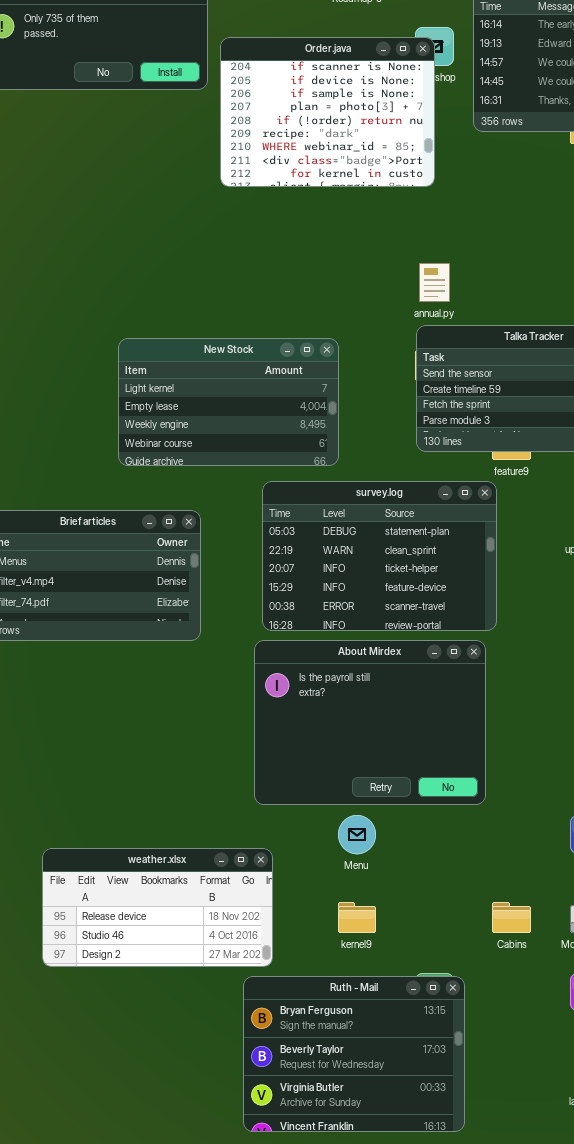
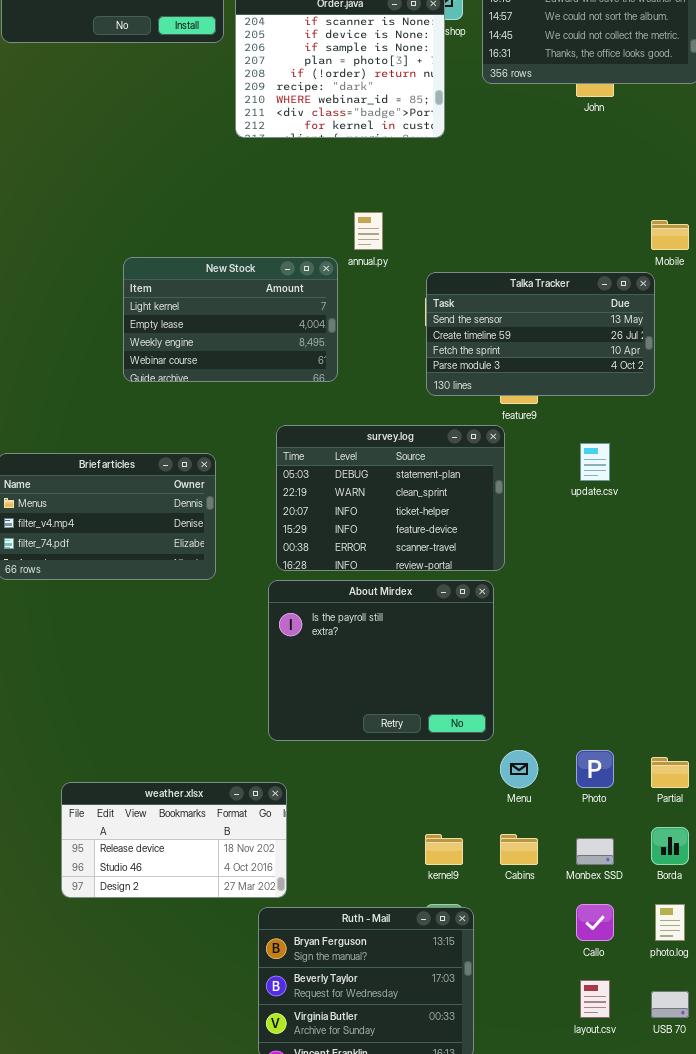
annual.py: [419,263,450,302] -> [354,212,383,250], moved
New Stock: [118,338,339,466] -> [123,257,338,382], moved
Menu: [338,815,376,854] -> [500,750,538,788], moved
kernel9: [338,902,376,933] -> [425,834,463,865], moved

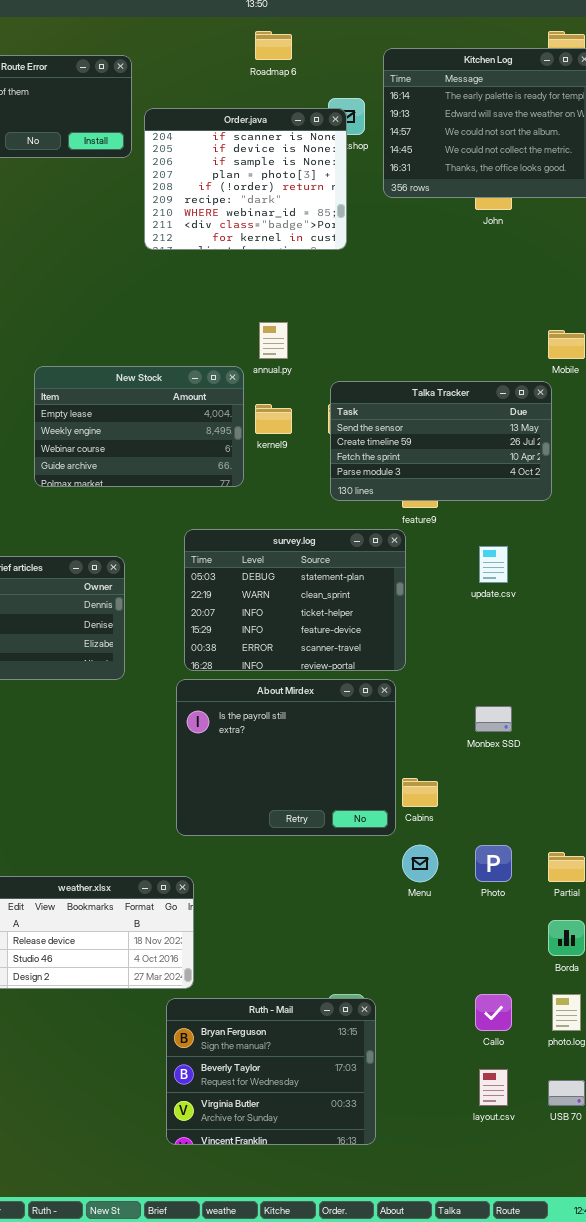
New Stock: [123,257,338,382] -> [34,366,244,487], scrolled down 1 row
kernel9: [425,834,463,865] -> [255,404,292,434], moved
Cabins: [500,834,538,865] -> [402,778,438,807], moved
Monbex SSD: [576,838,614,865] -> [475,706,512,732], moved

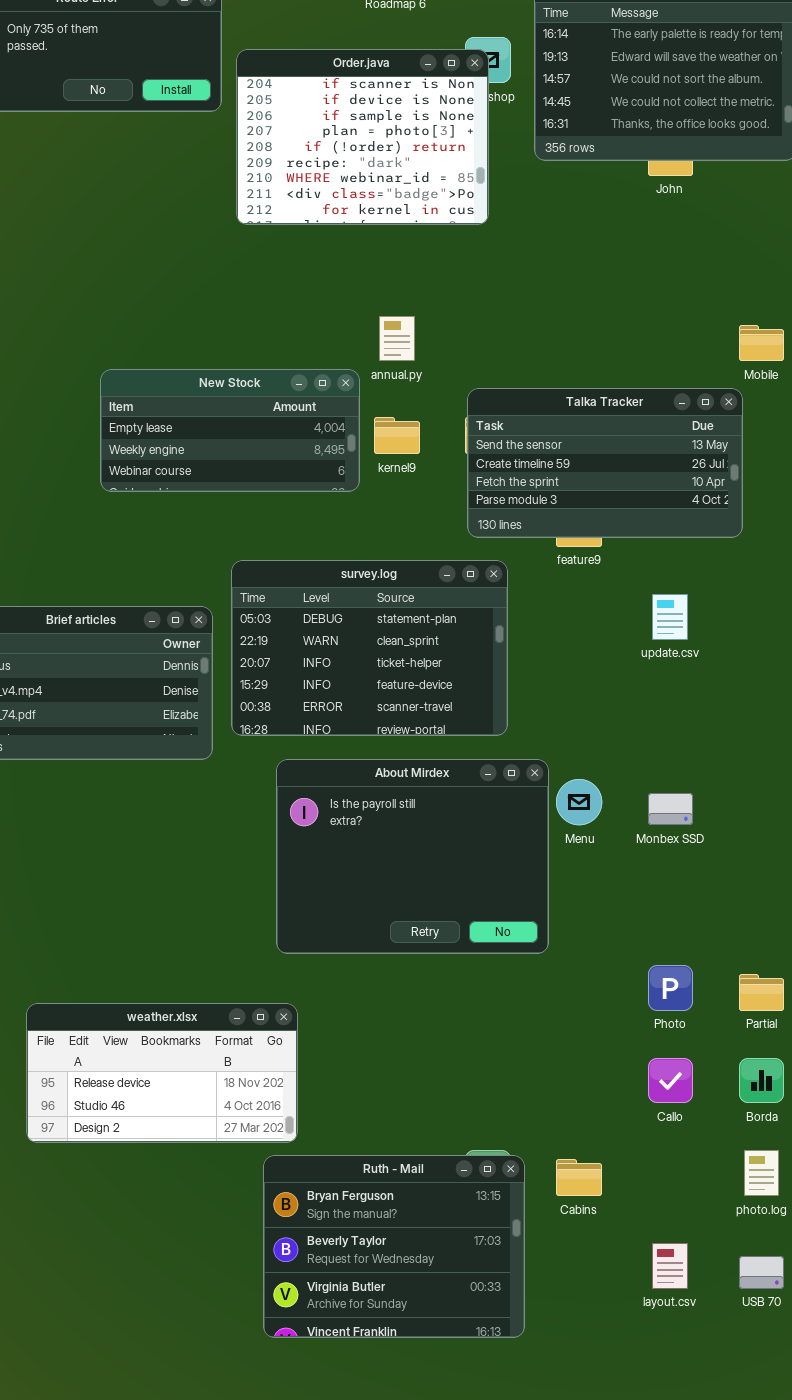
New Stock: [34,366,244,487] -> [100,369,360,492], resized
survey.log: [184,529,406,671] -> [231,560,508,736], moved
Cabins: [402,778,438,807] -> [556,1159,602,1196], moved
Menu: [402,845,438,882] -> [556,779,602,825], moved
Callo: [475,994,512,1031] -> [648,1058,693,1103], moved

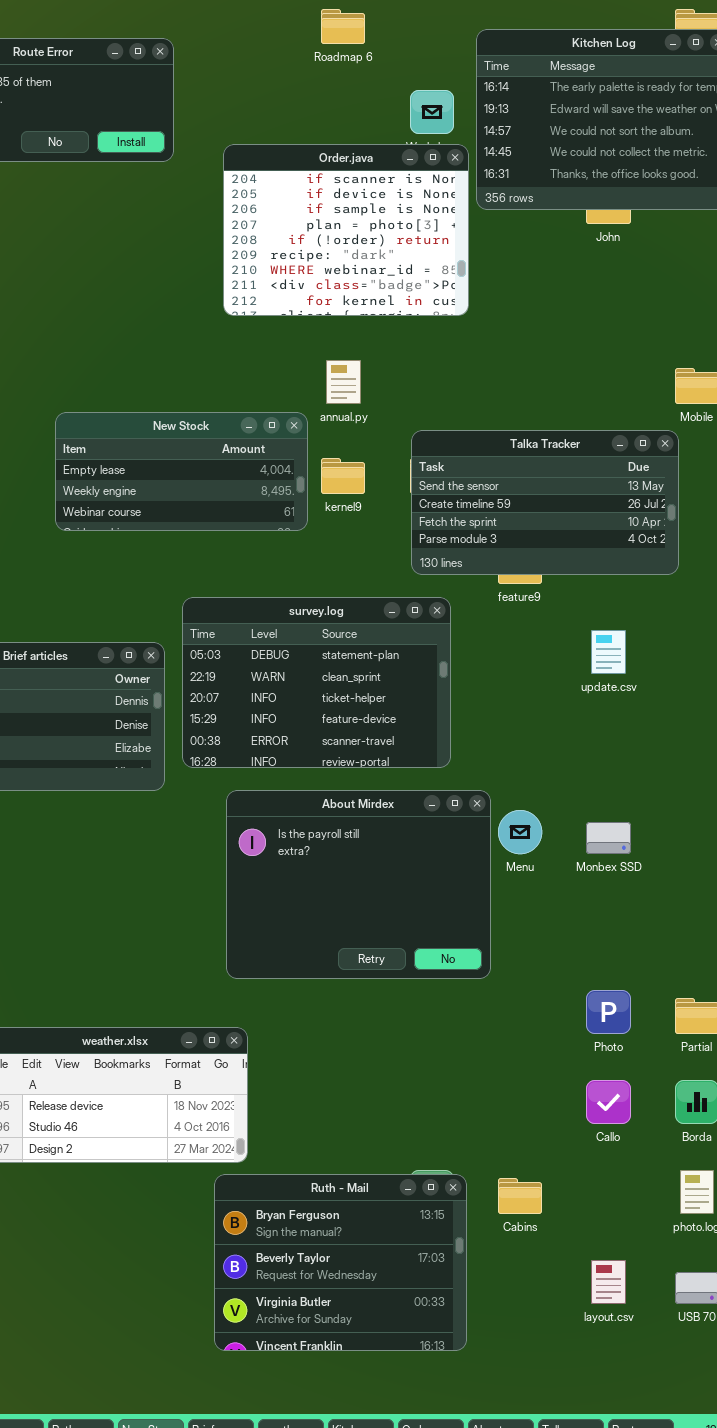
Order.java: [236,49,489,225] -> [223,144,469,316], moved

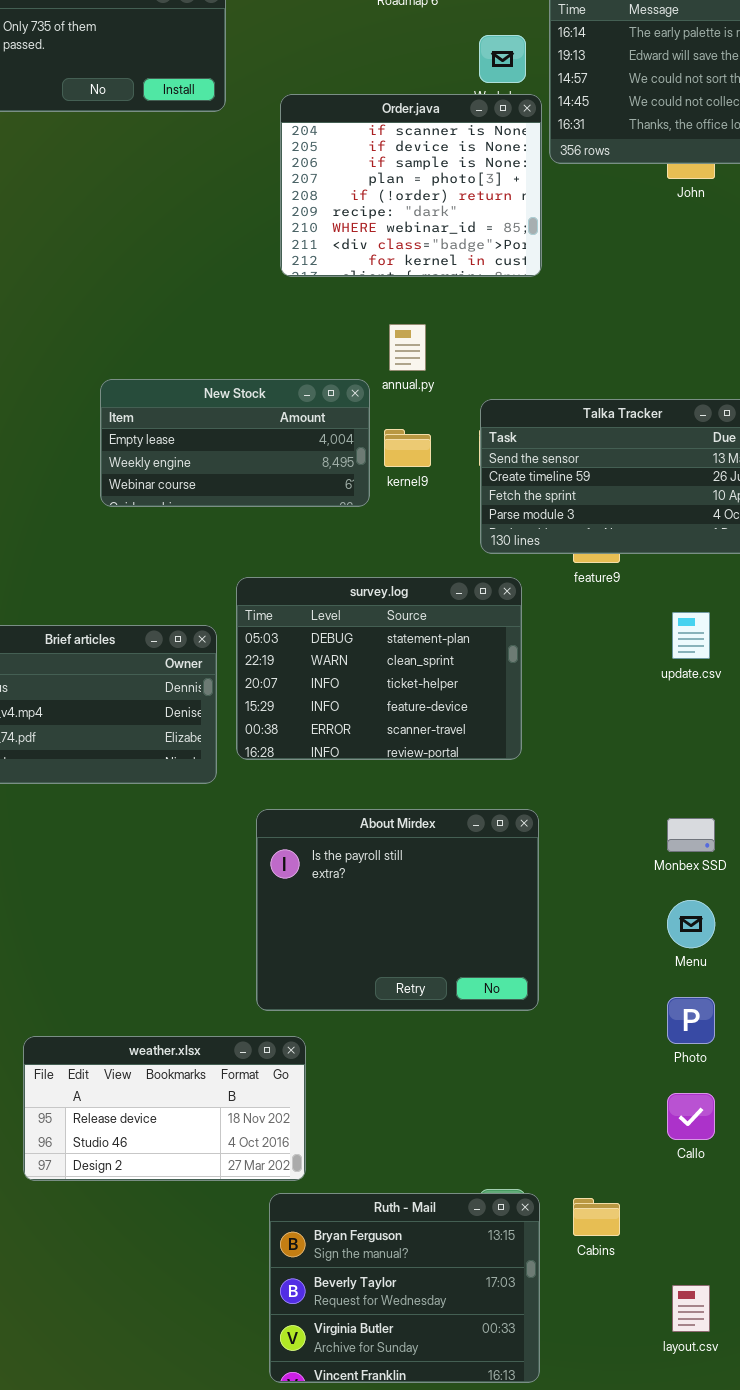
About Mirdex: [226,790,491,979] -> [256,809,539,1011], moved
Menu: [498,810,542,854] -> [667,900,715,948], moved

